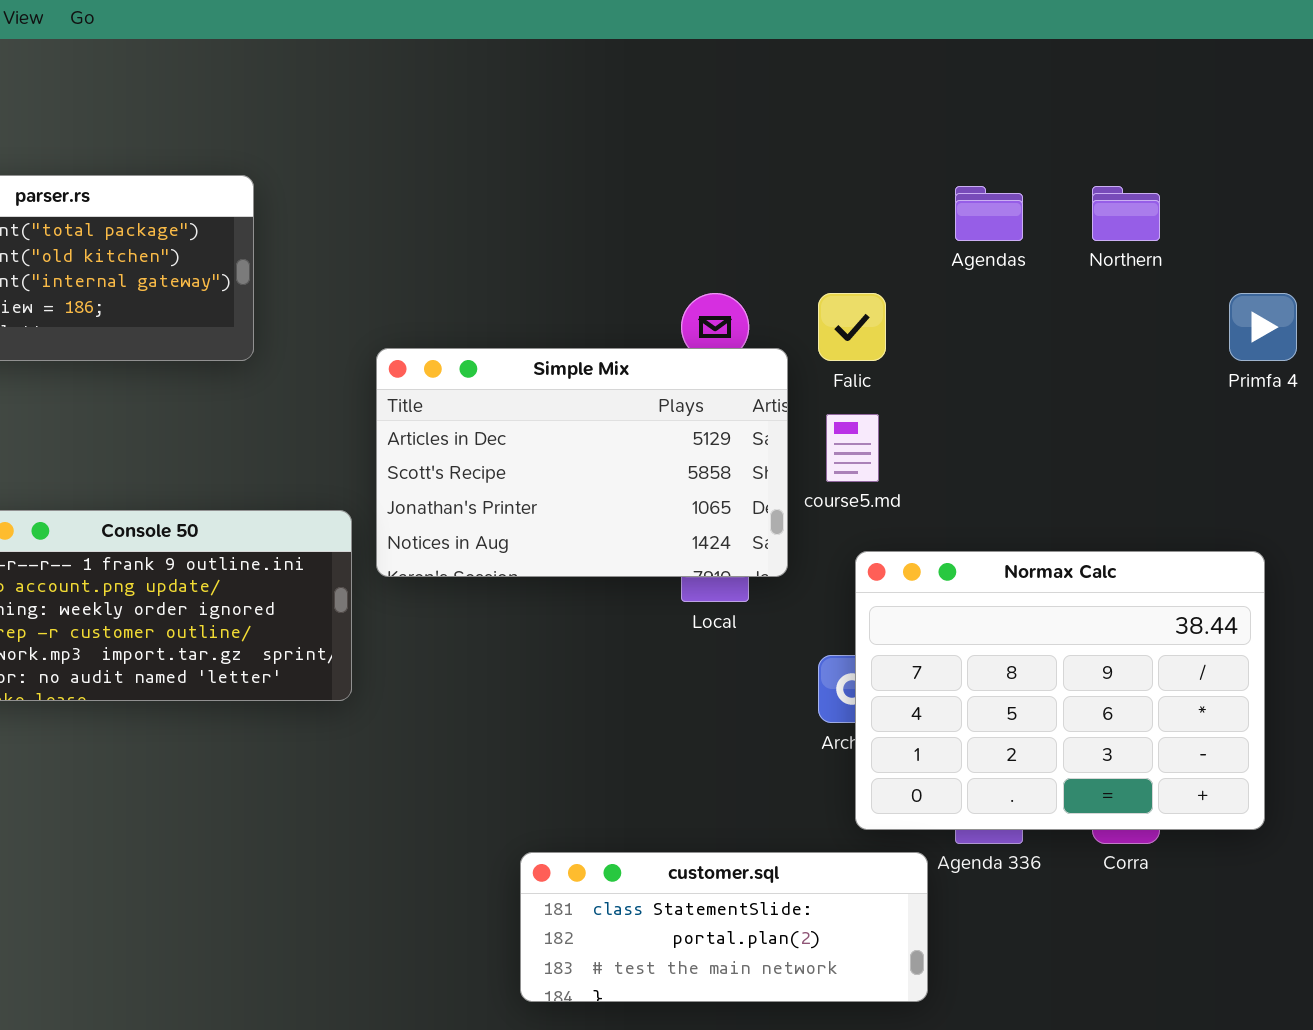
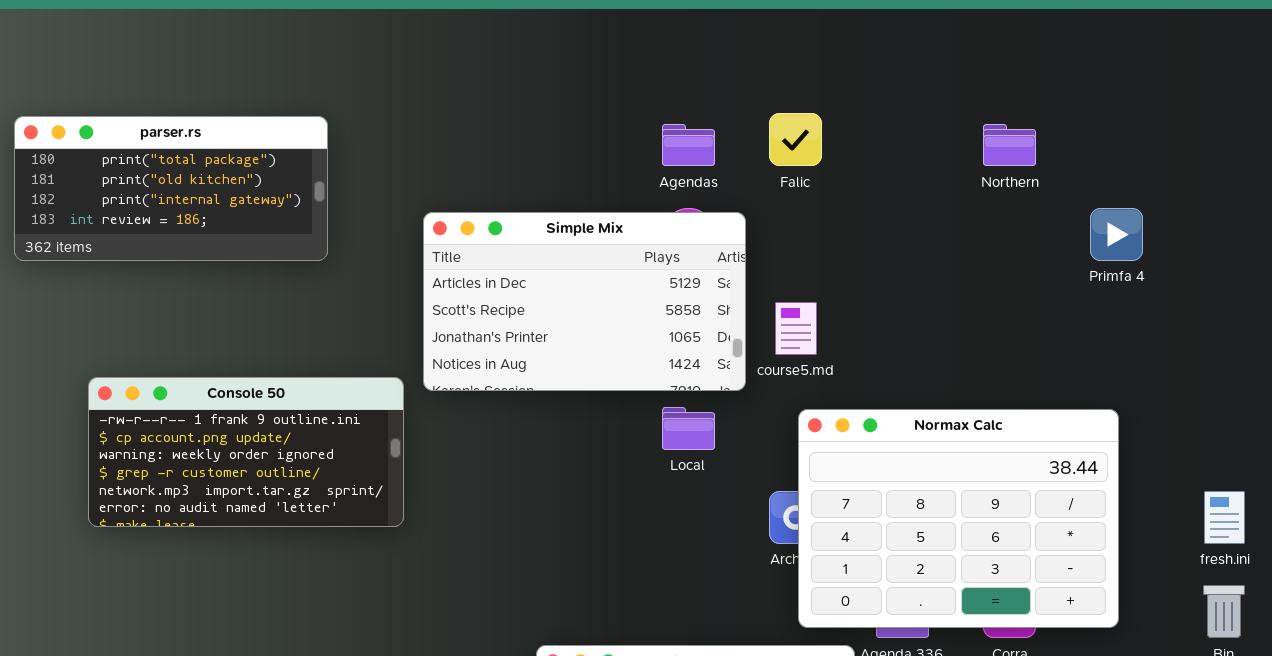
Agendas: [955,186,1023,241] -> [662,124,715,166], moved
Falic: [818,293,886,361] -> [769,113,822,166], moved
Simple Mix: [376,348,788,577] -> [423,212,746,391], moved

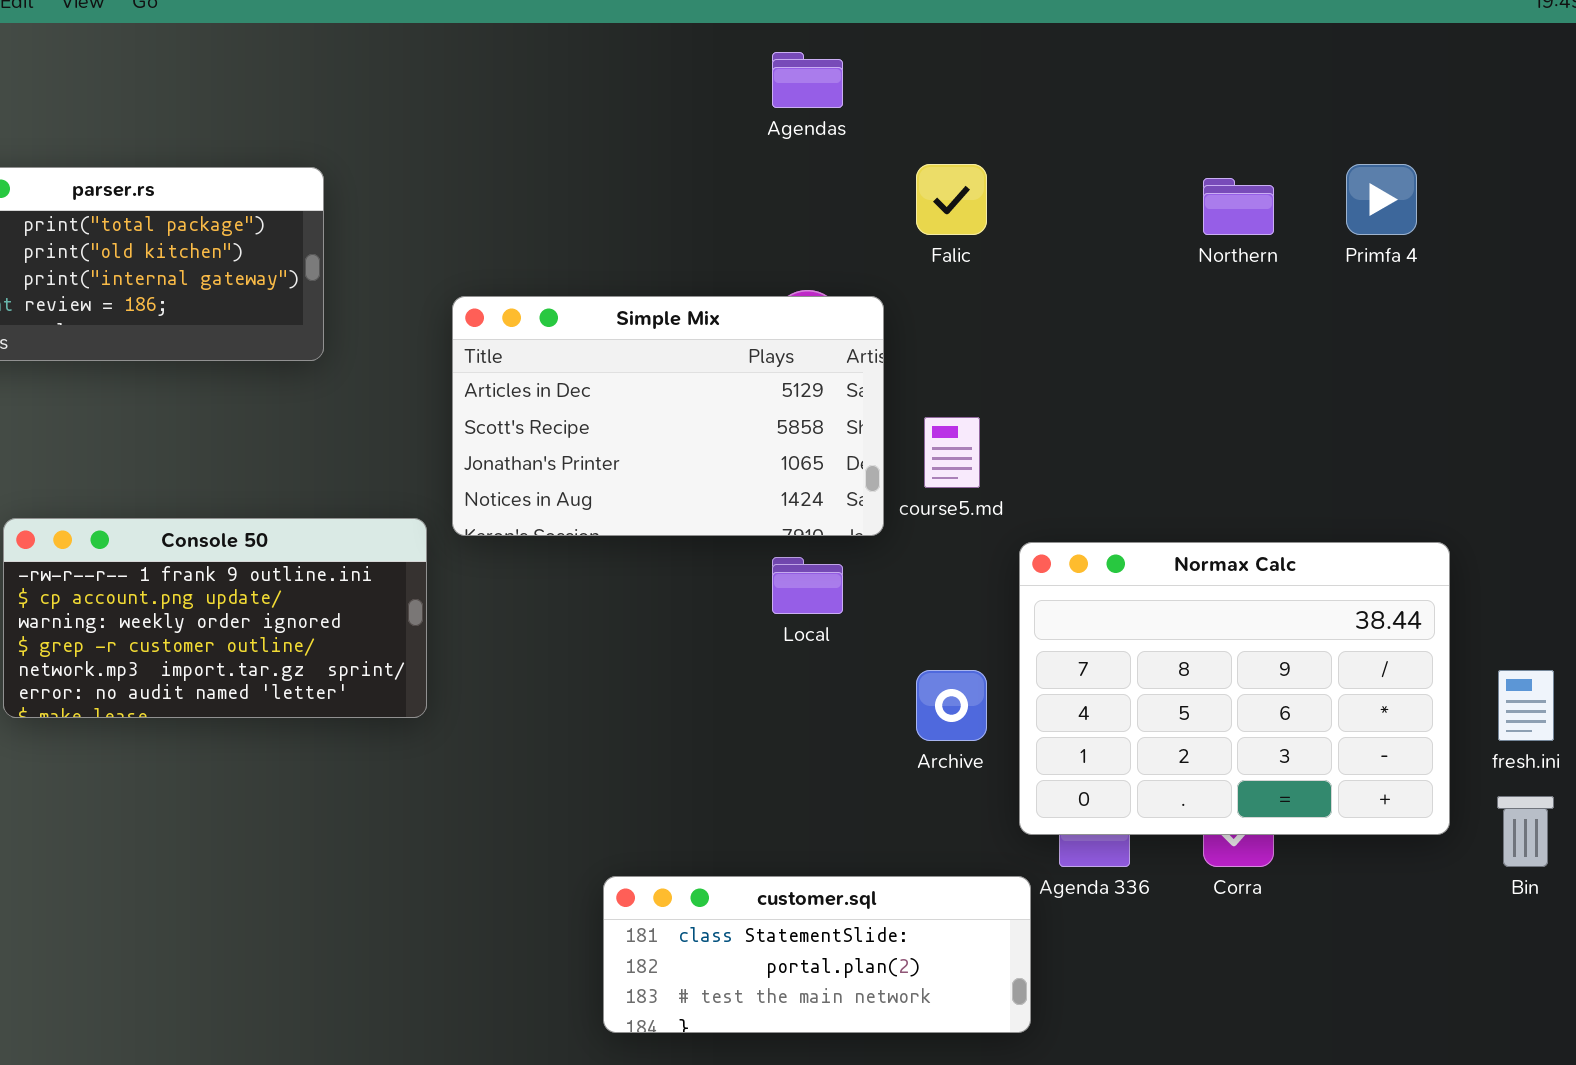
Agendas: [662,124,715,166] -> [772,52,843,108], moved
Primfa 4: [1090,208,1143,261] -> [1346,164,1417,235], moved
Normax Calc: [798,409,1119,628] -> [1019,542,1450,835], moved

